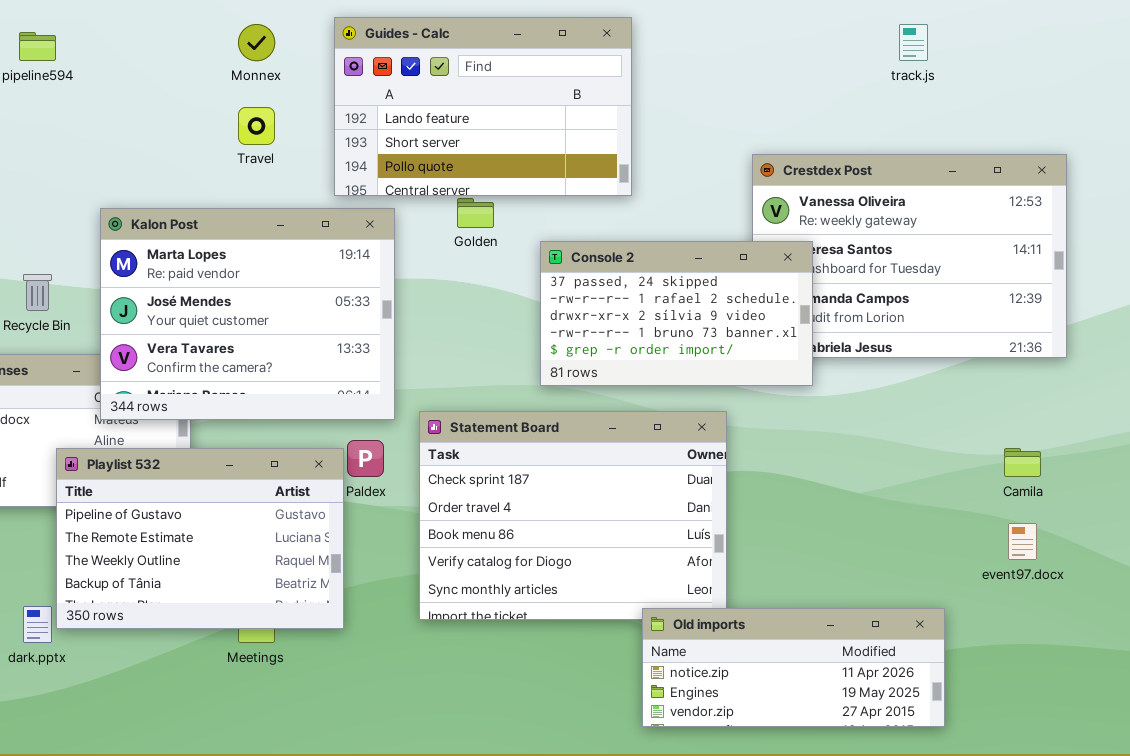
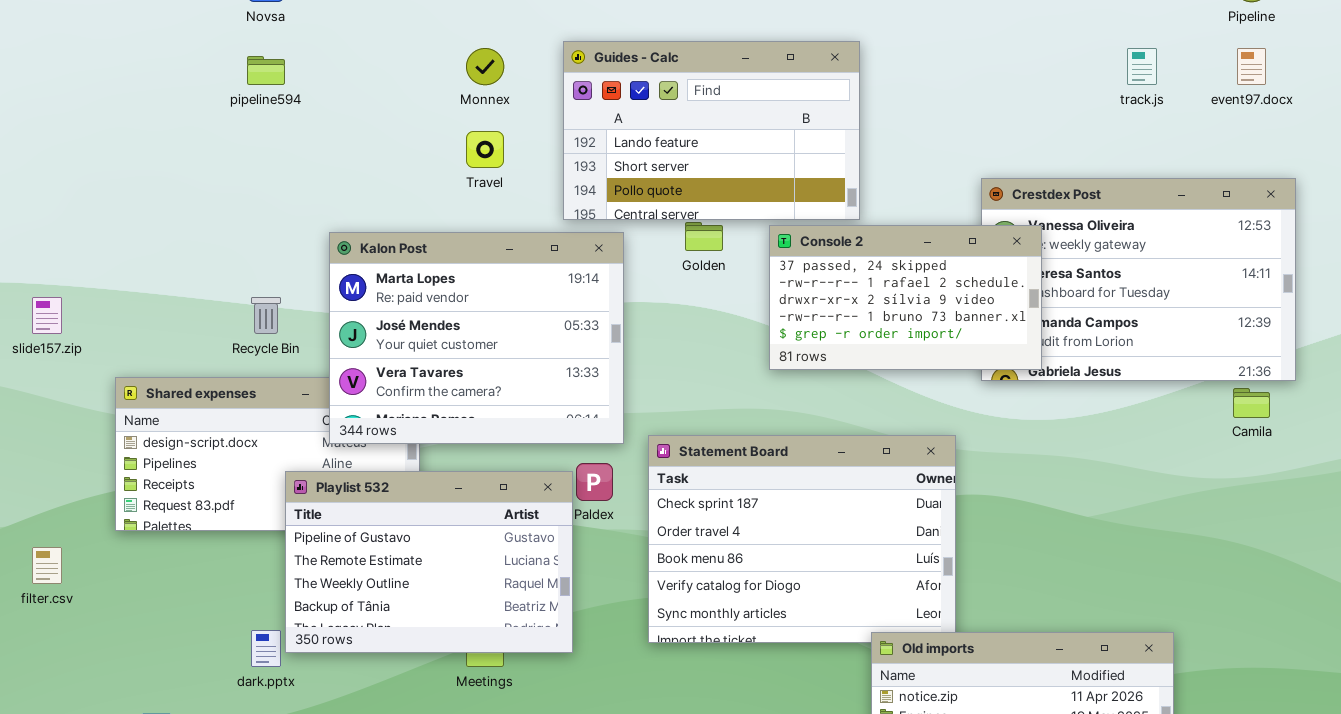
Console 2: [540,241,813,386] -> [769,225,1042,370], moved
Camila: [1004,448,1041,477] -> [1233,388,1270,418], moved
event97.docx: [1008,523,1037,560] -> [1237,48,1266,85], moved

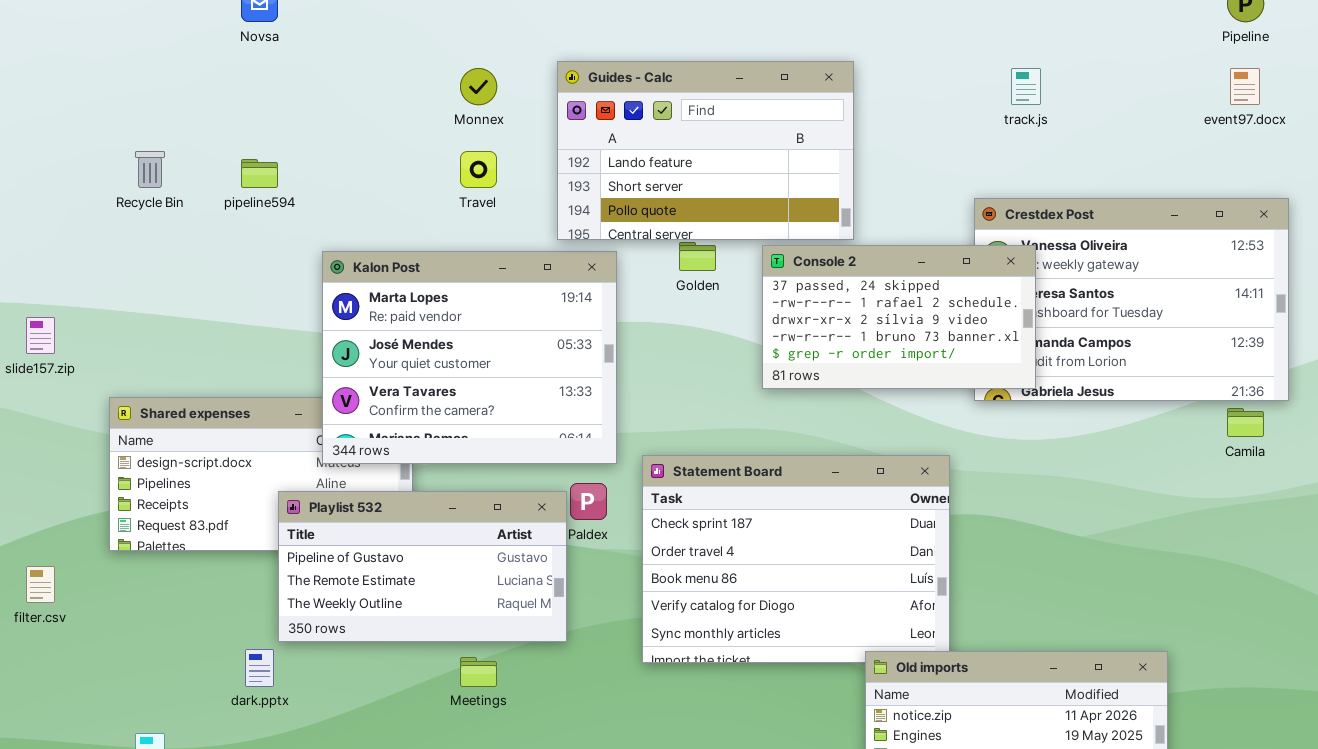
track.js: [1127,48,1157,85] -> [1011,68,1041,105], moved
pipeline594: [247,56,285,85] -> [241,159,278,188], moved
Recycle Bin: [251,297,281,334] -> [135,151,165,188], moved
Playlist 532: [285,471,573,653] -> [278,491,567,642], resized

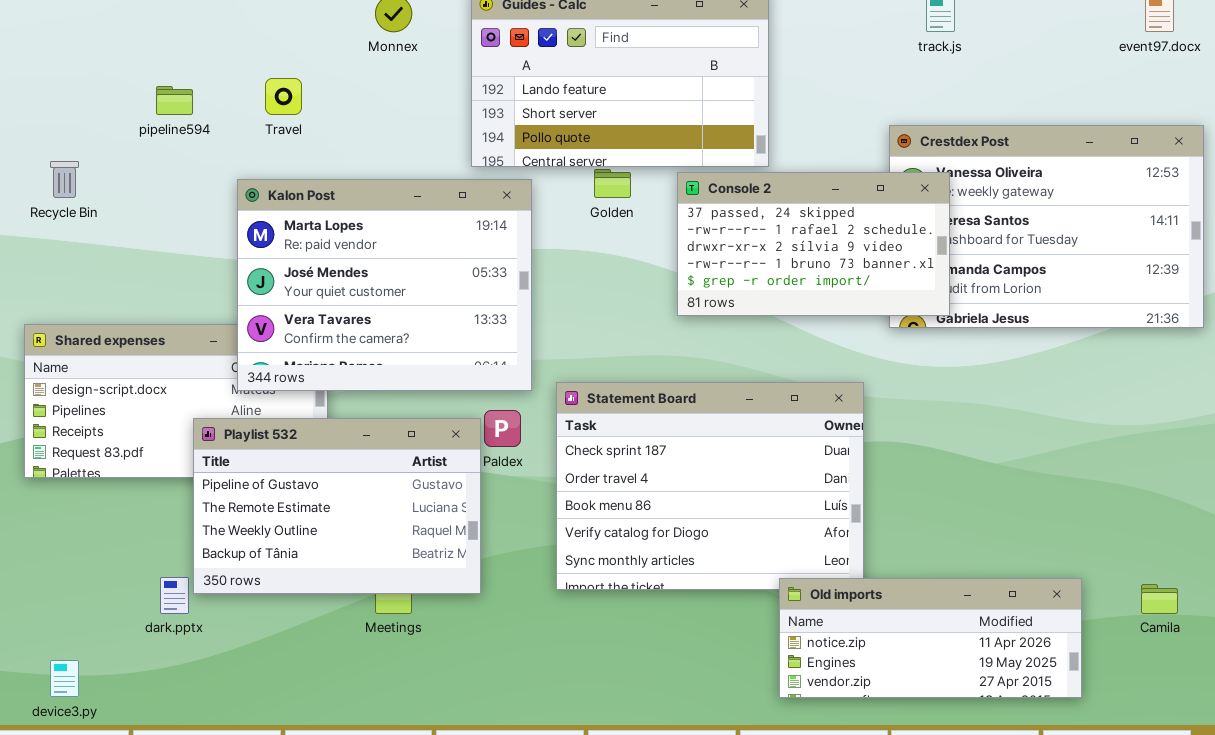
Recycle Bin: [135,151,165,188] -> [50,161,79,198], moved
Travel: [460,151,497,188] -> [265,78,302,115], moved
Camila: [1227,408,1264,437] -> [1141,584,1178,614], moved
Playlist 532: [278,491,567,642] -> [193,418,481,594], resized

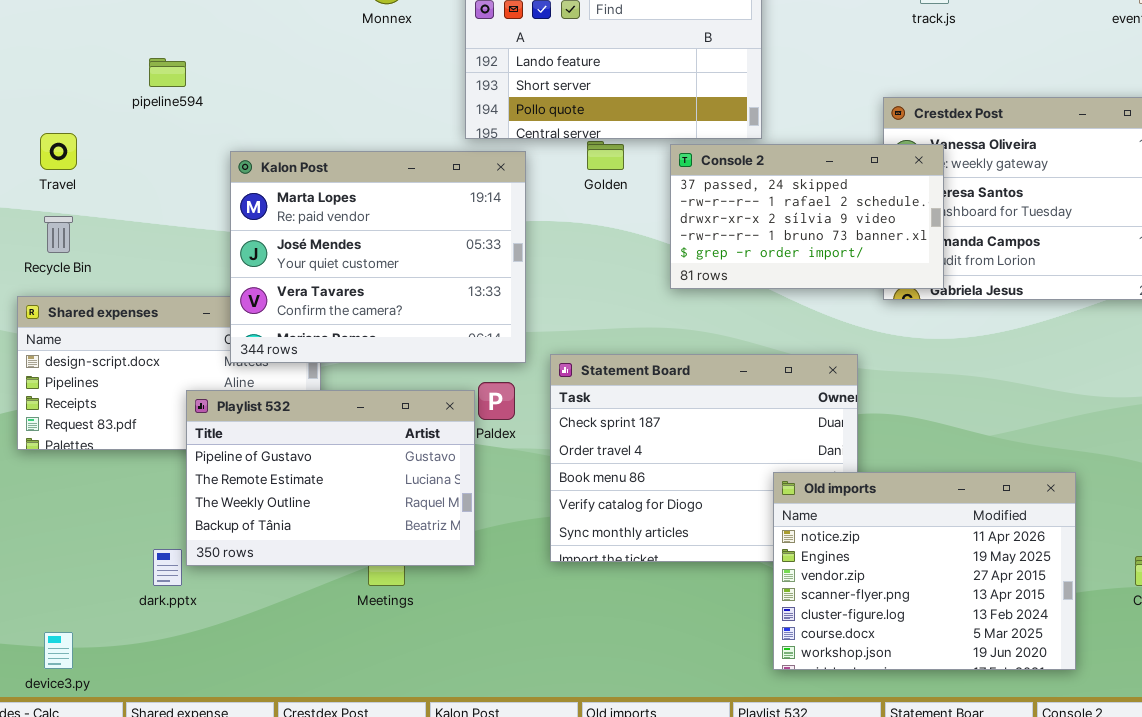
Travel: [265,78,302,115] -> [40,133,77,170], moved
Recycle Bin: [50,161,79,198] -> [44,216,73,253], moved
Old imports: [779,578,1082,698] -> [773,472,1076,670], resized

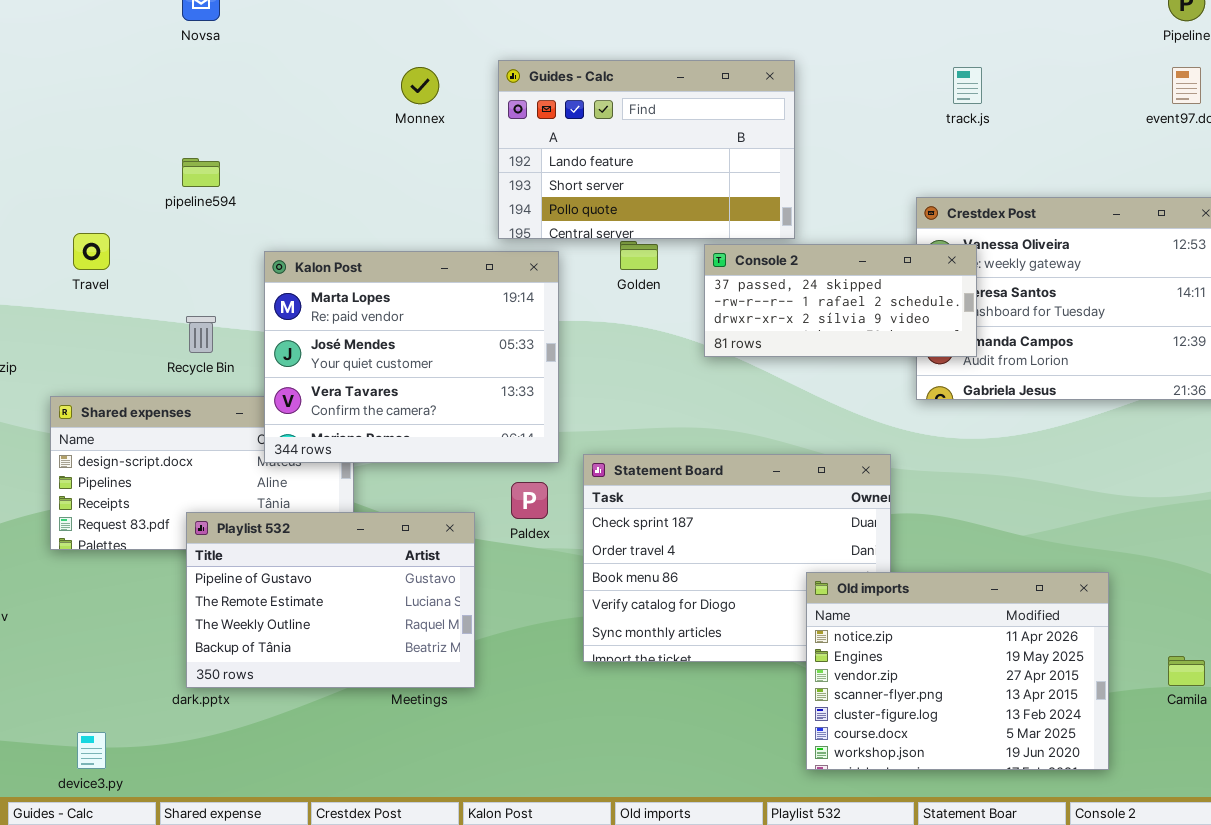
Console 2: [670,144,944,289] -> [704,244,977,357], resized
Recycle Bin: [44,216,73,253] -> [186,316,216,353], moved
Playlist 532: [186,390,475,566] -> [186,512,475,688], moved

